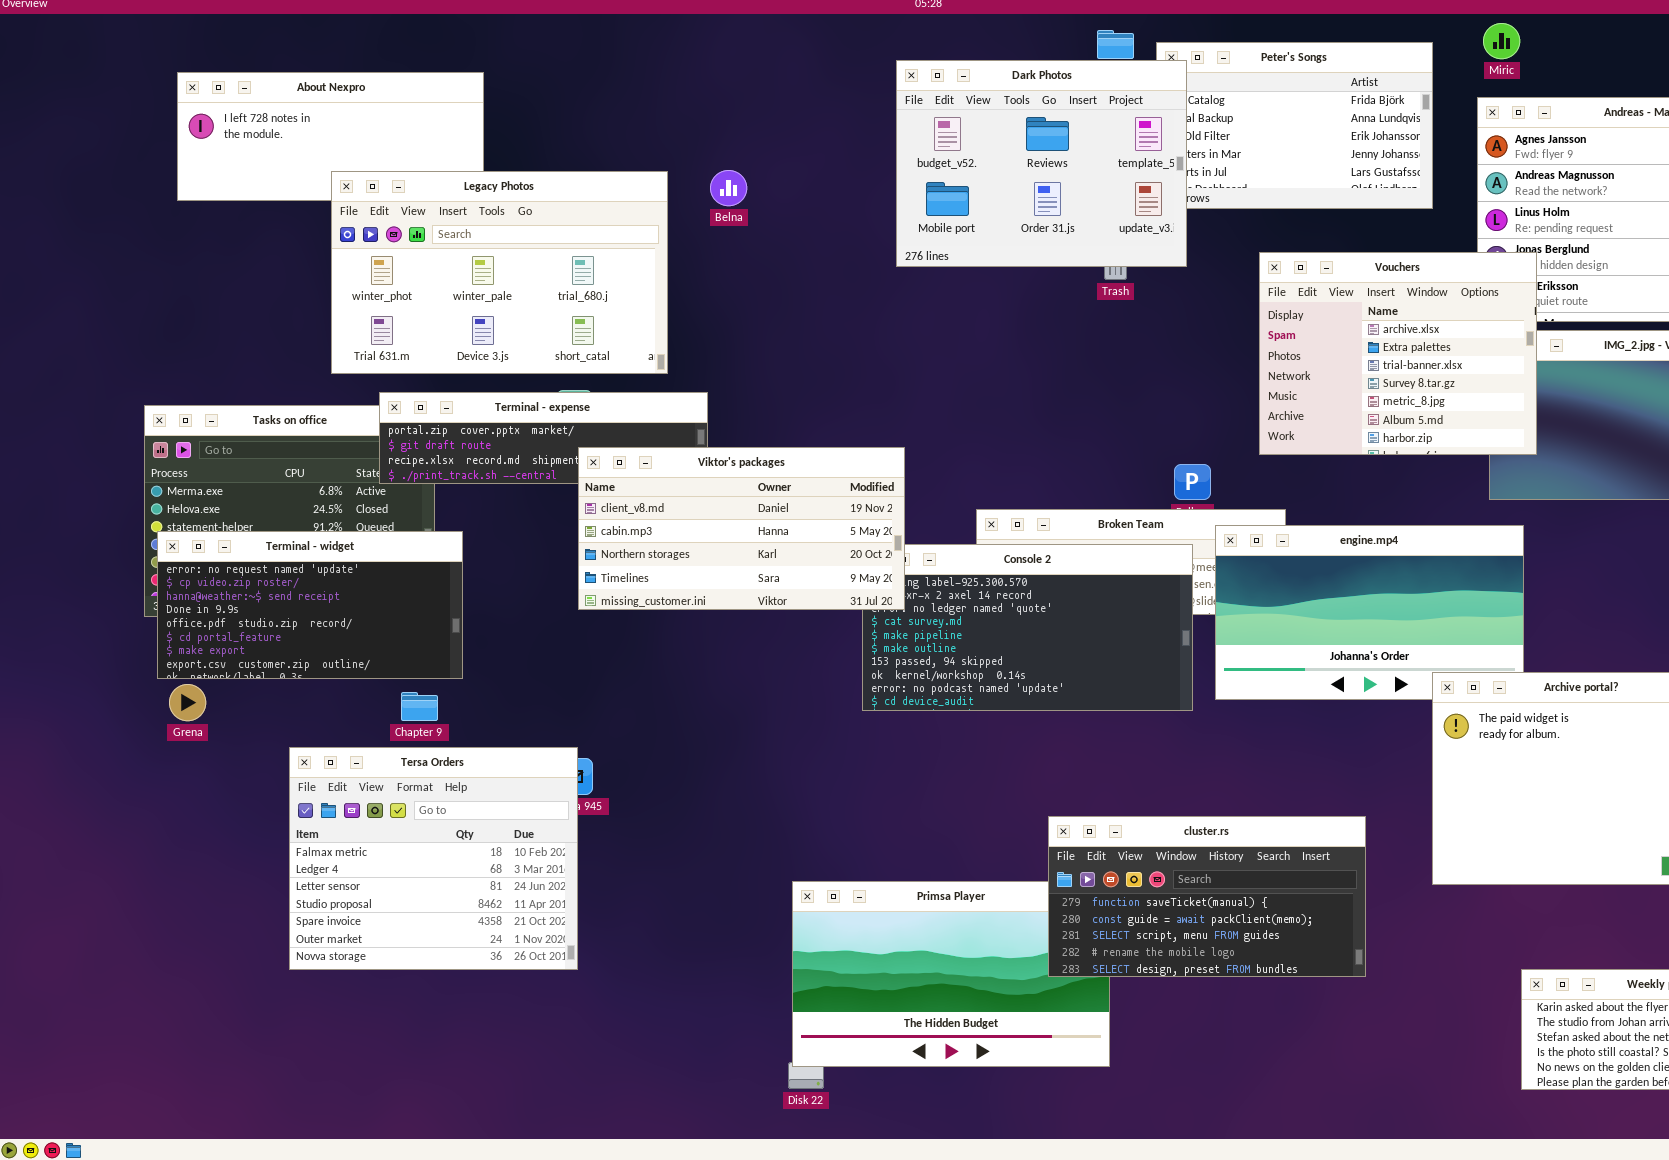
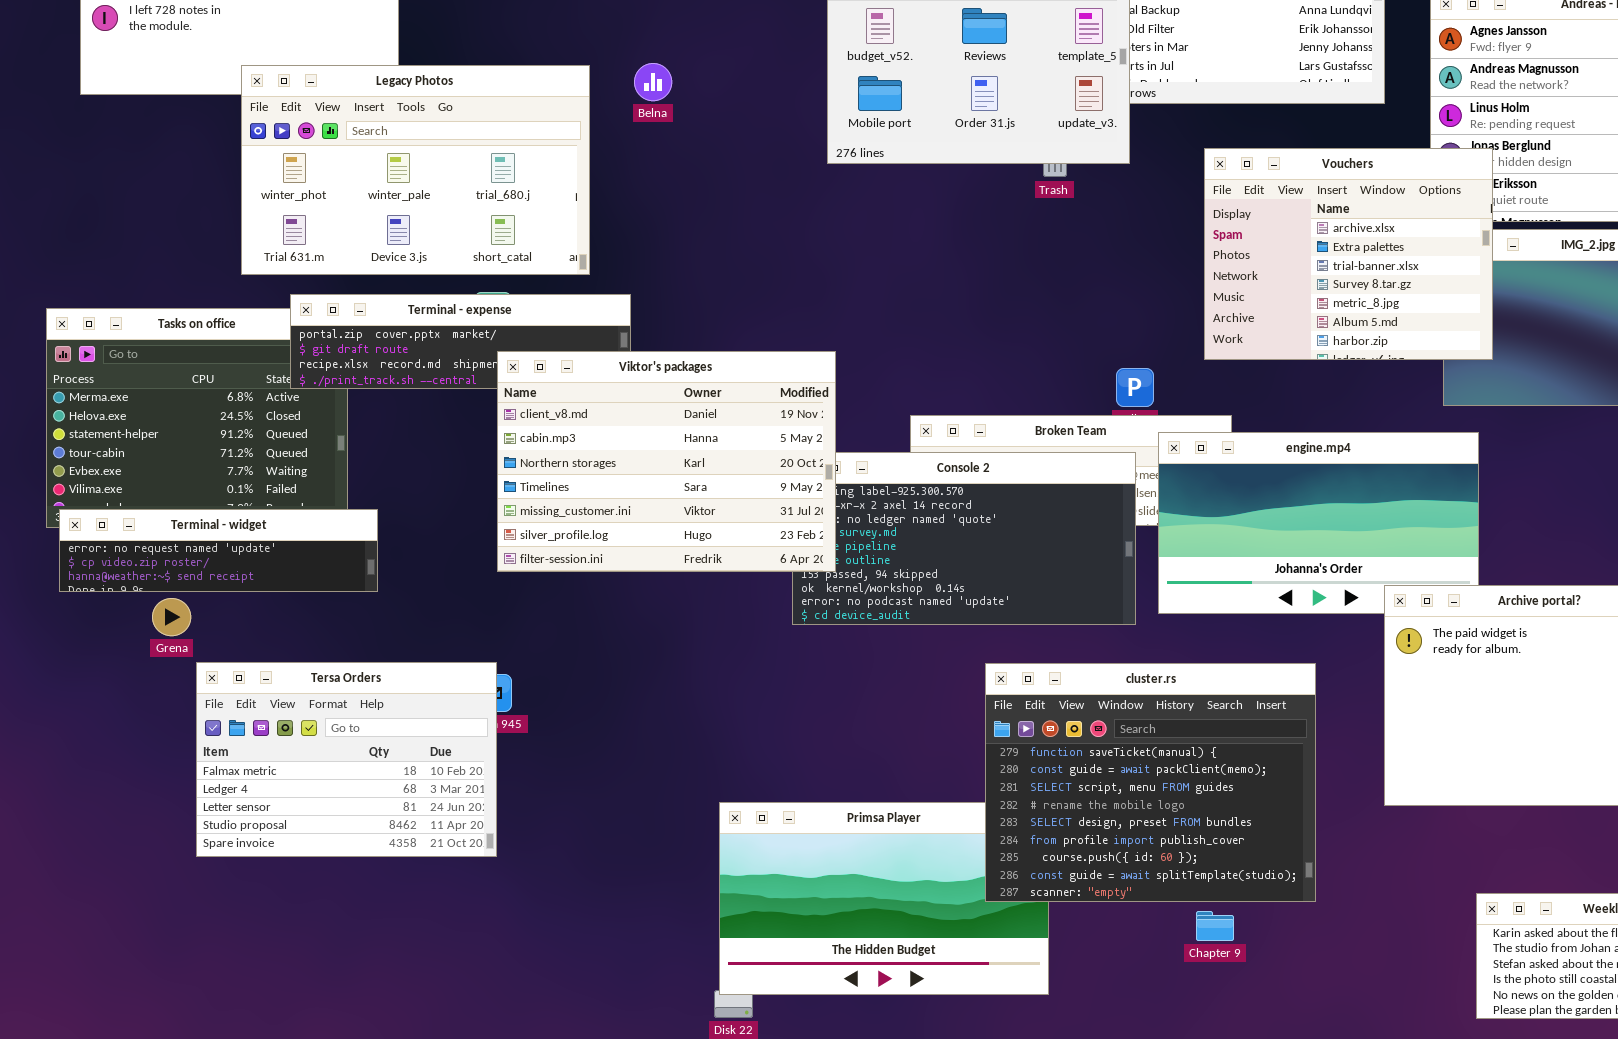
Viktor's packages: [578,447,905,610] -> [497,351,836,572], resized
Terminal - widget: [157,531,463,679] -> [59,509,378,592], resized
Grena: [169,684,206,721] -> [152,598,191,636], moved
Chapter 9: [401,692,438,721] -> [1196,911,1234,941], moved
Tersa Orders: [289,747,578,970] -> [196,662,497,857], resized
cluster.rs: [1048,816,1366,977] -> [985,663,1316,902], resized

